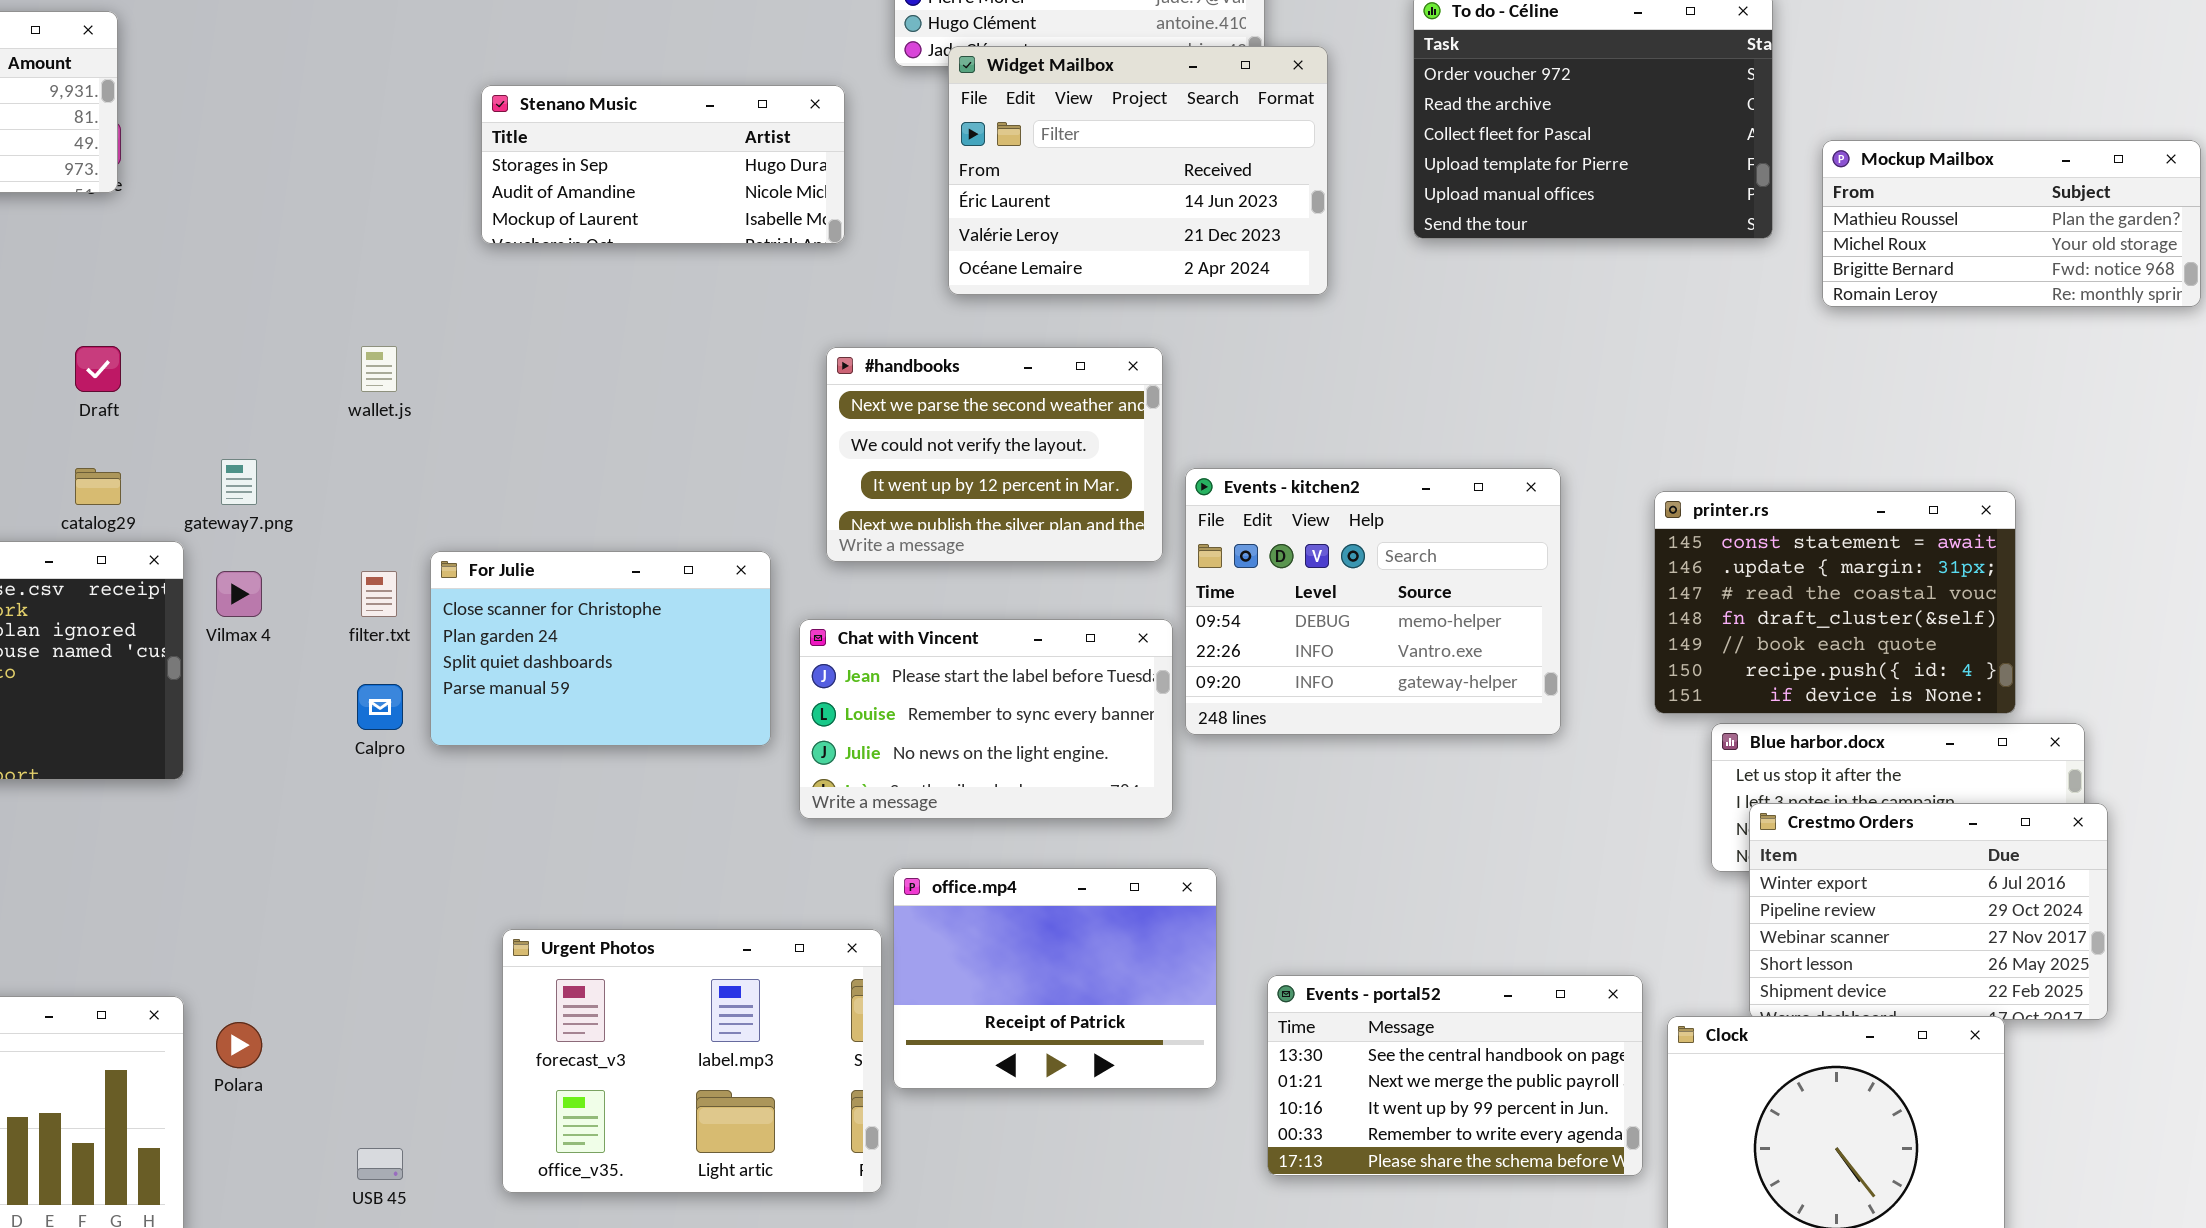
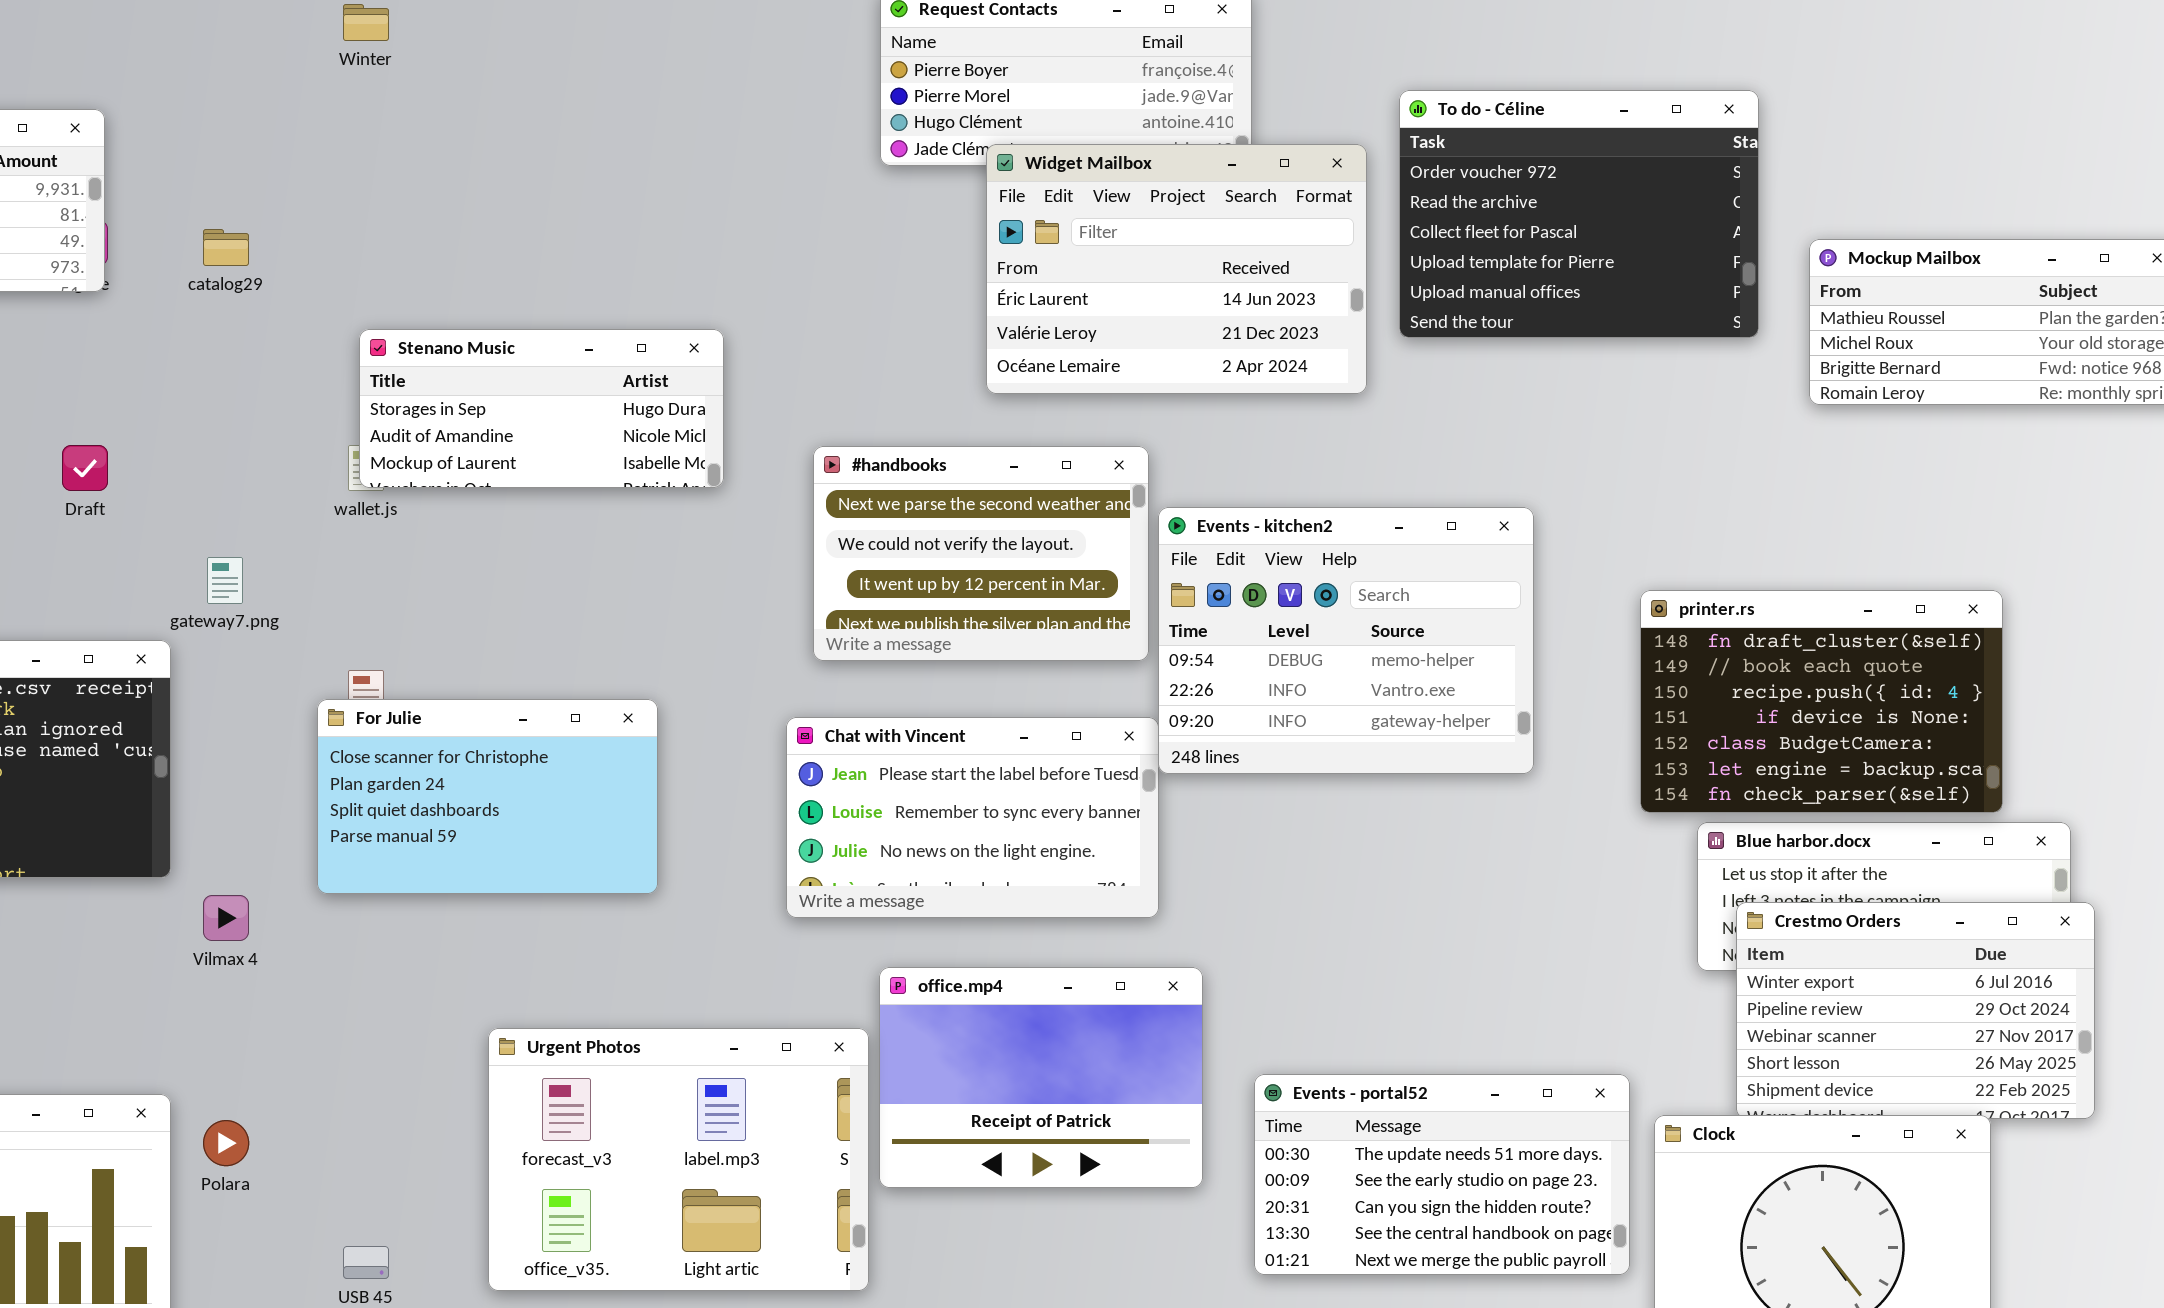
Widget Mailbox: [948,46,1328,295] -> [986,144,1367,394], moved
Stenano Music: [481,85,845,244] -> [359,329,724,488], moved
catalog29: [75,468,121,505] -> [203,229,249,266], moved
Events - kitchen2: [1185,468,1561,735] -> [1158,507,1534,774], moved
printer.rs: [1654,491,2016,714] -> [1640,590,2003,813], scrolled down 3 rows
For Julie: [430,551,771,746] -> [317,699,658,894], moved
Vilmax 4: [216,571,262,617] -> [203,895,249,941], moved
Events - portal52: [1267,975,1643,1176] -> [1254,1074,1630,1275], scrolled up 3 rows

